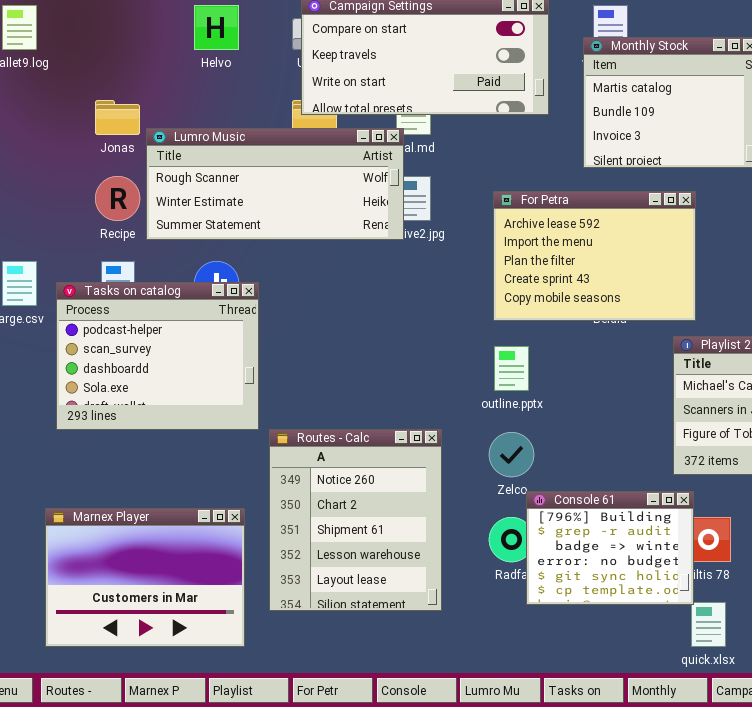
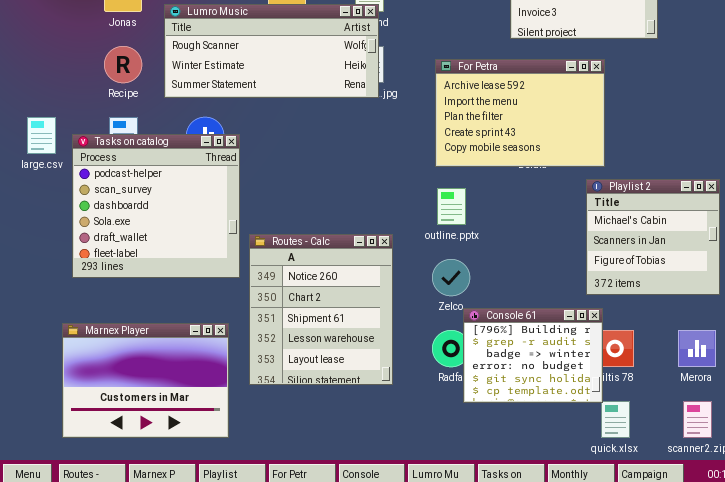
Lumro Music: [146,128,404,240] -> [164,4,379,98], moved
Tasks on catalog: [56,282,259,430] -> [72,134,240,278], resized
Routes - Calc: [269,429,442,611] -> [249,234,393,385], moved

